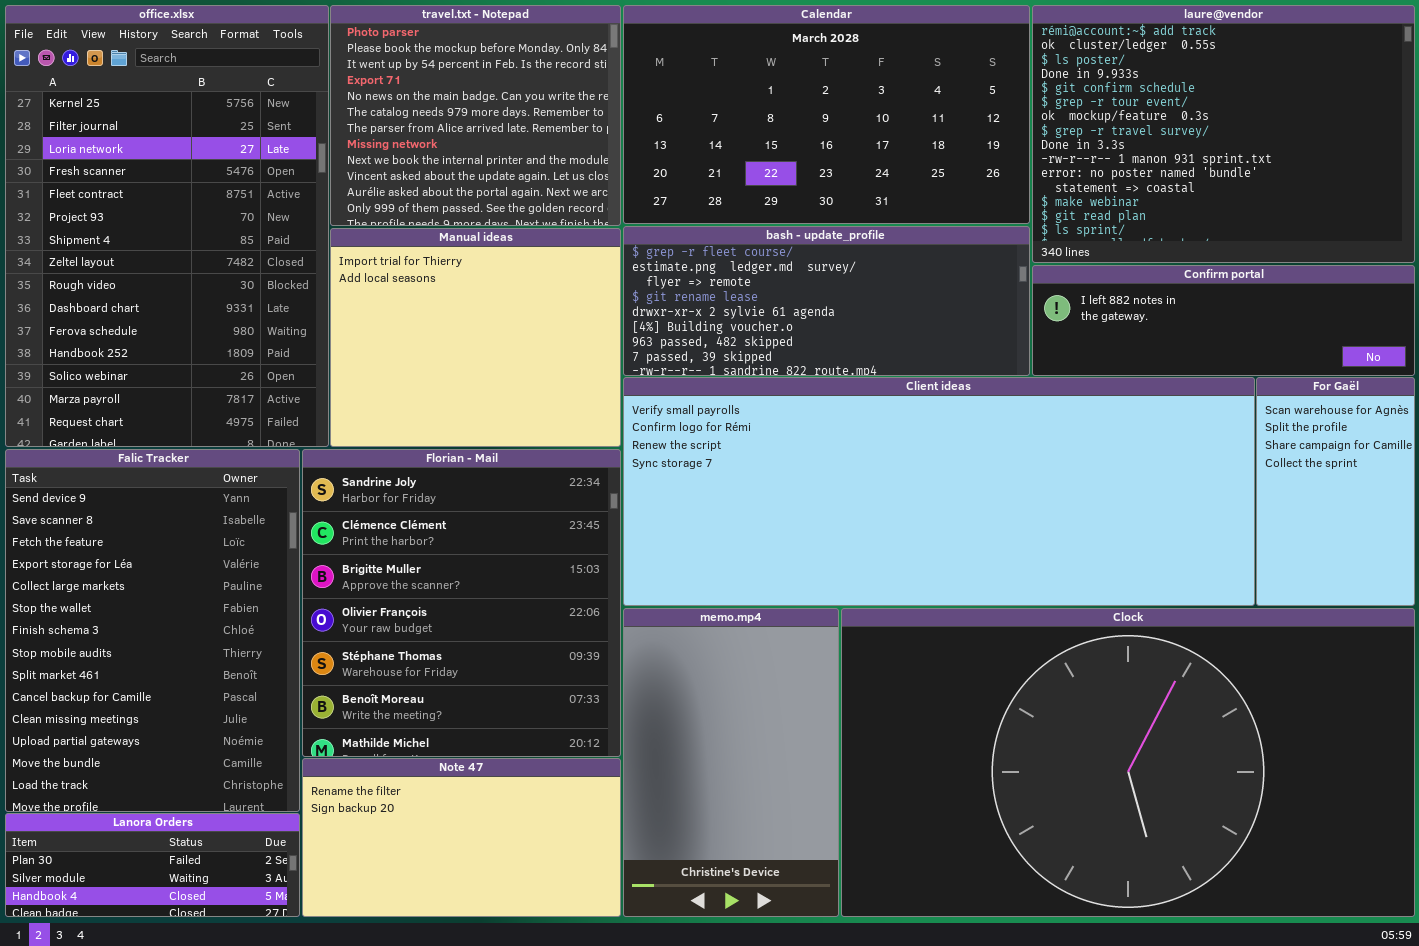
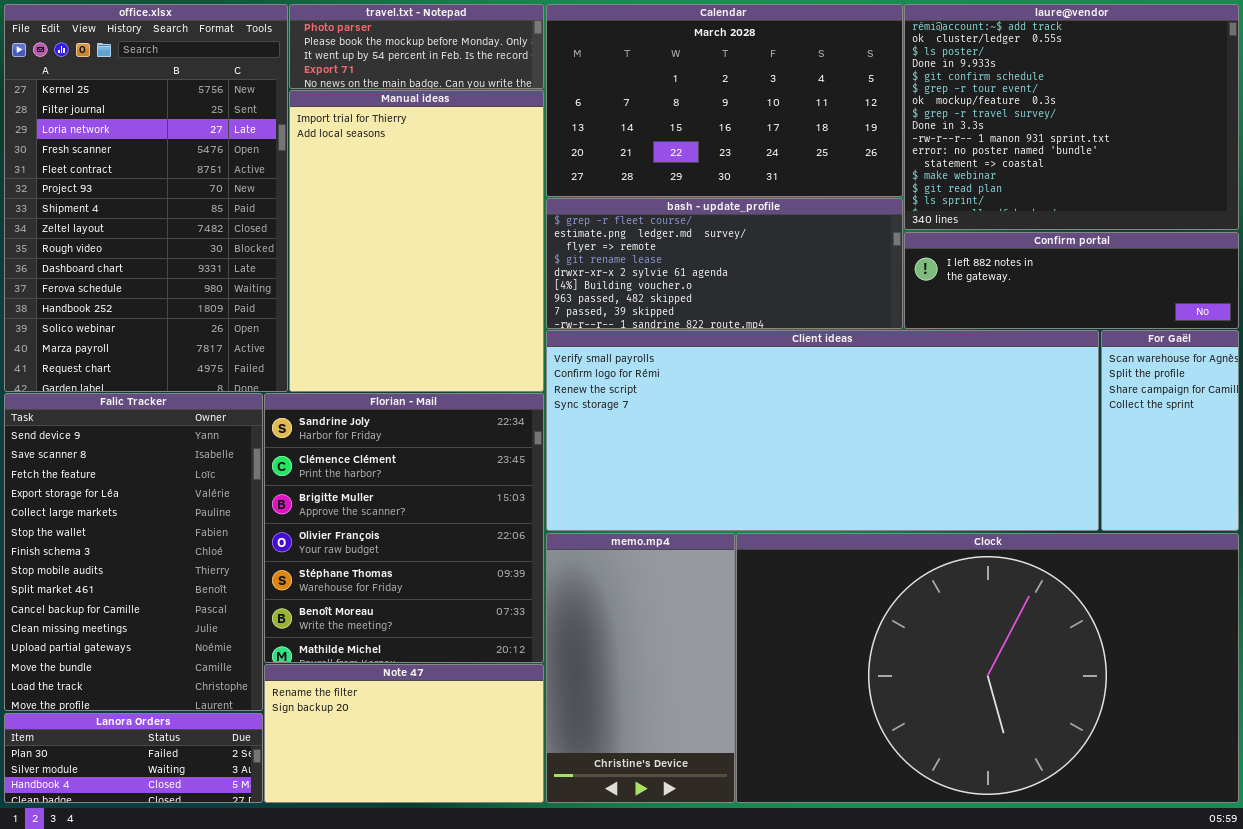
travel.txt - Notepad: [330,5,621,226] -> [289,4,544,89], resized
Manual ideas: [330,228,621,447] -> [289,90,544,392], resized

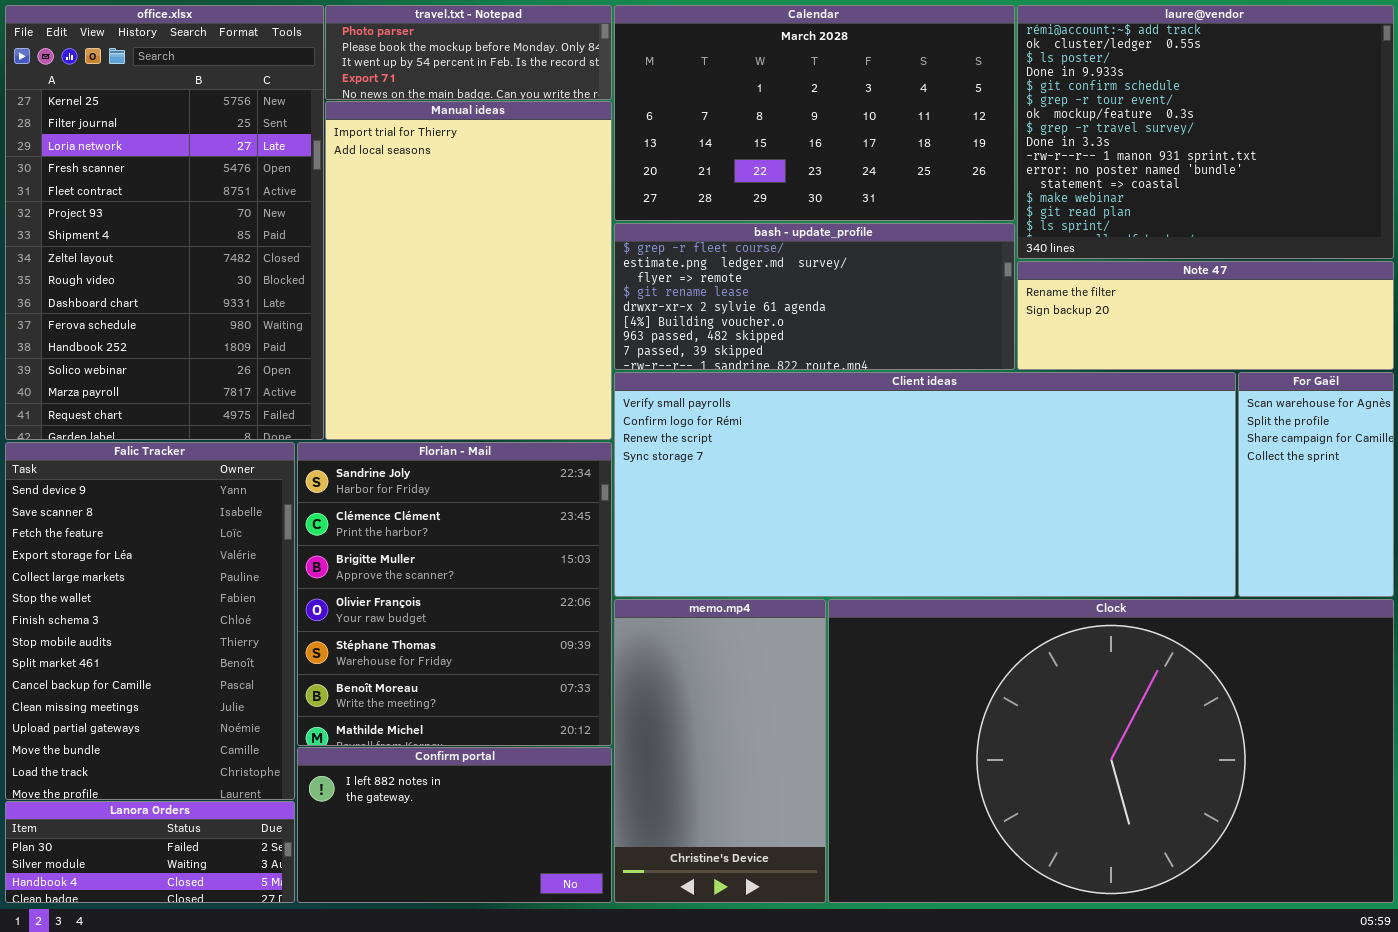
Confirm portal: [904,232,1239,329] -> [297,747,612,903], moved, resized
Note 47: [264,664,544,803] -> [1017,261,1394,370], moved, resized

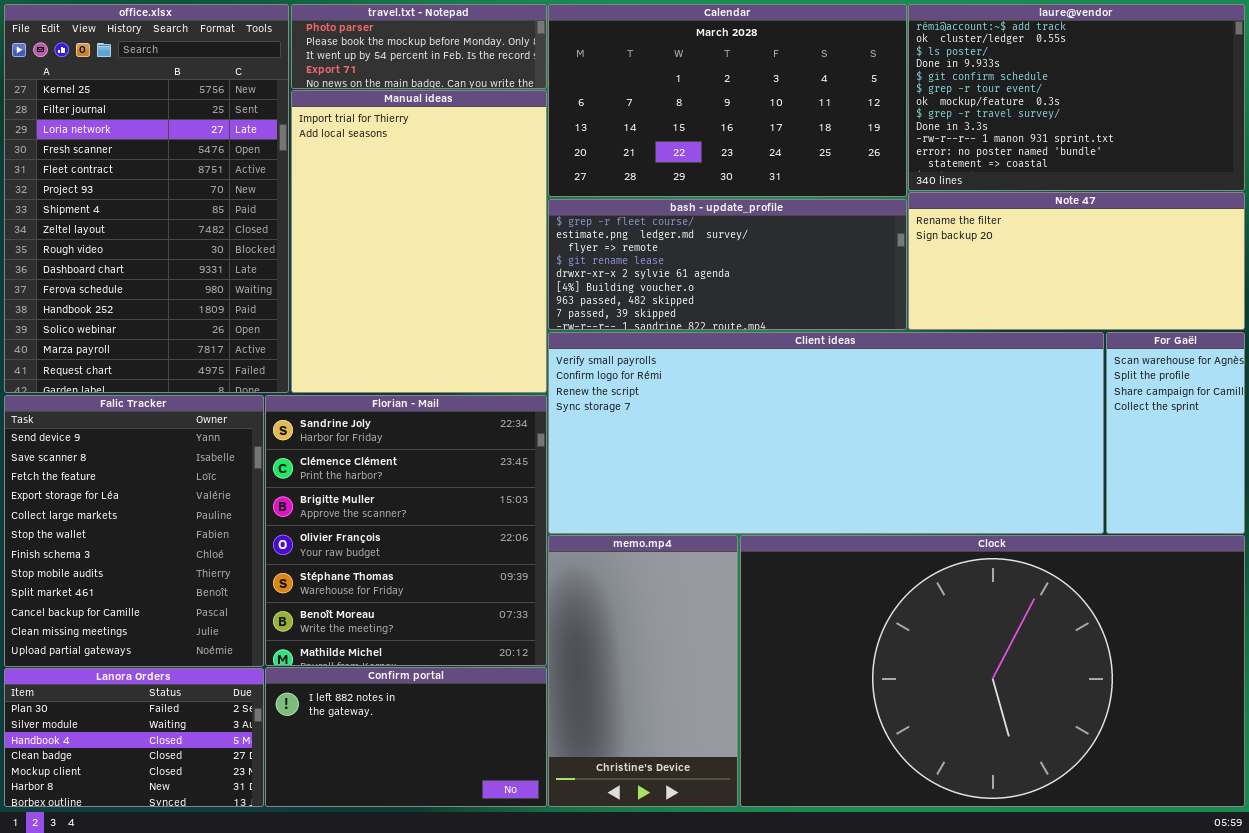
laure@vendor: [1017,5,1394,259] -> [908,4,1245,191], resized
Note 47: [1017,261,1394,370] -> [908,192,1245,330], resized
Falic Tracker: [5,442,295,800] -> [4,395,264,667], resized
Lanora Orders: [5,801,295,903] -> [4,668,264,807], resized

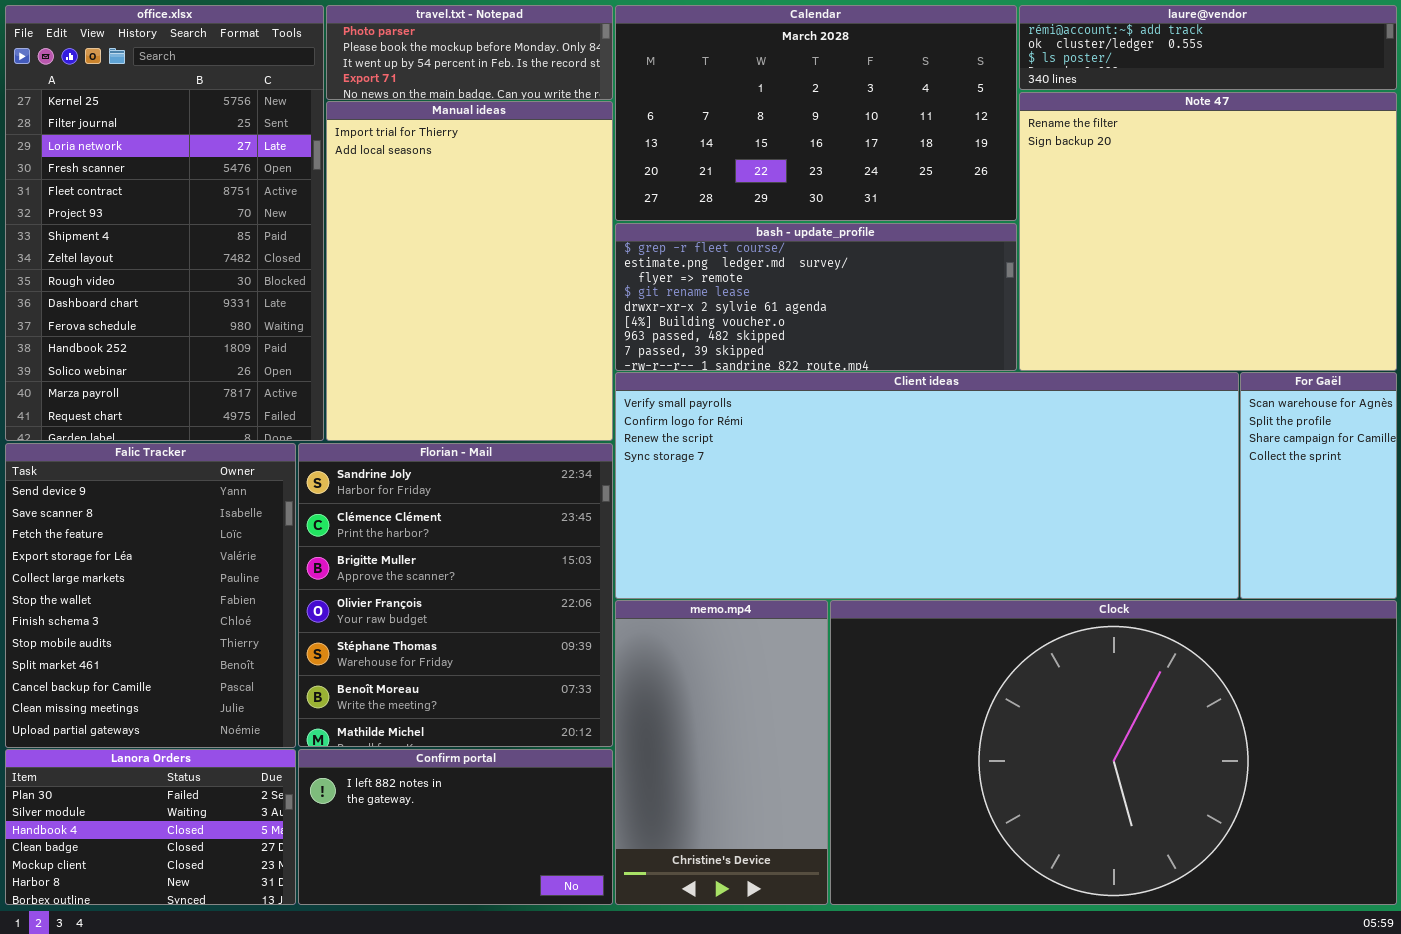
laure@vendor: [908,4,1245,191] -> [1019,5,1397,90], resized
Note 47: [908,192,1245,330] -> [1019,92,1397,371], resized

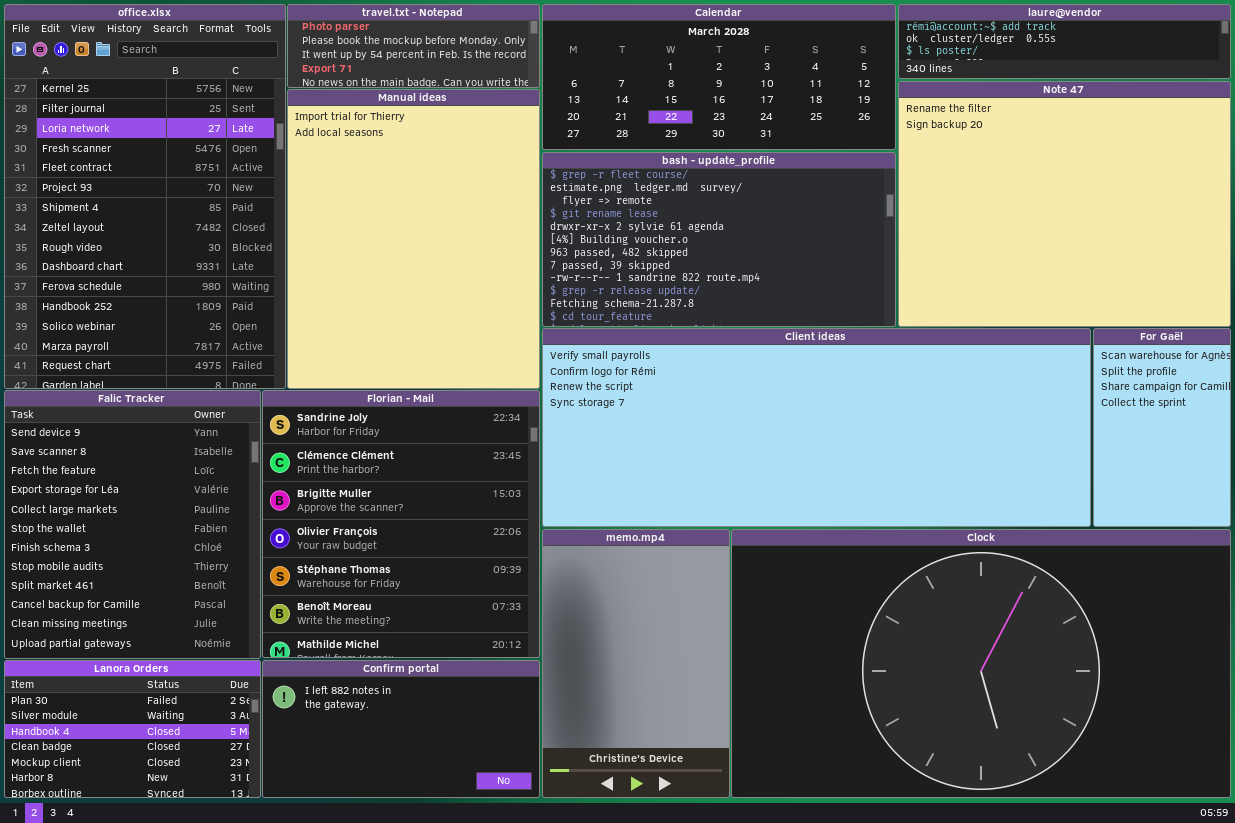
Calendar: [615,5,1017,221] -> [542,4,896,150], resized
bash - update_profile: [615,223,1017,371] -> [542,152,896,327], resized

